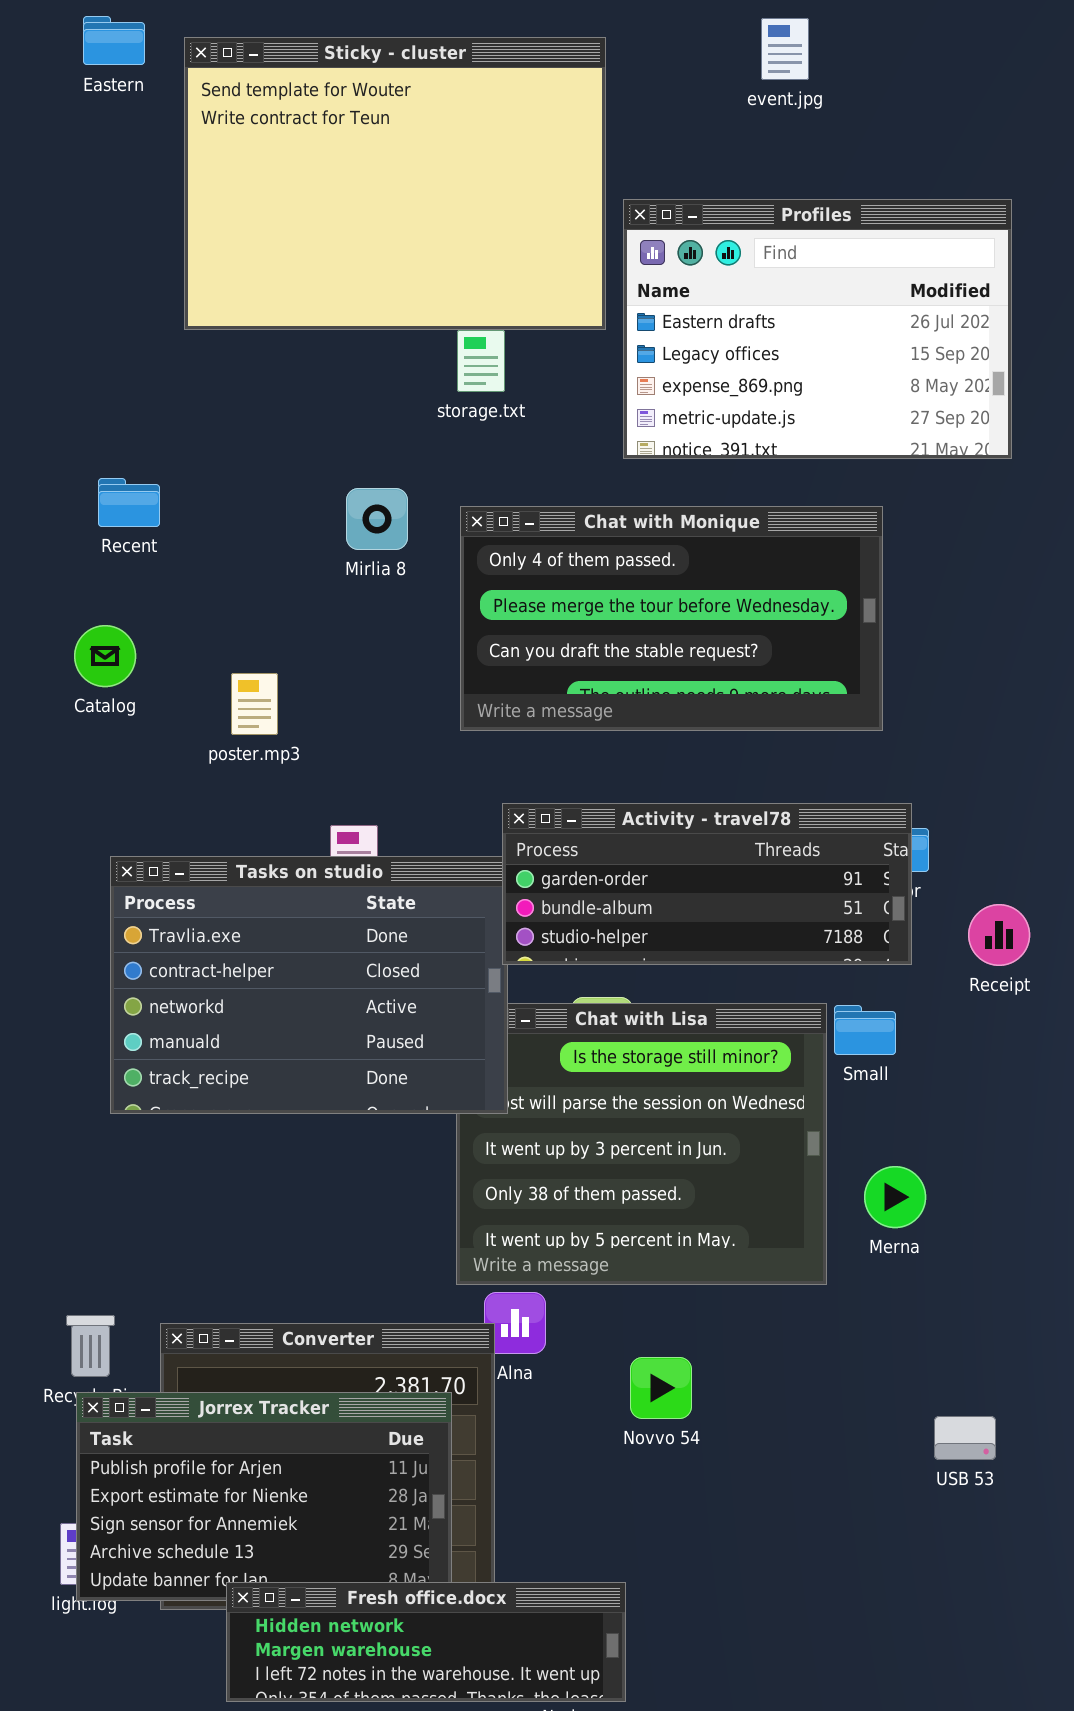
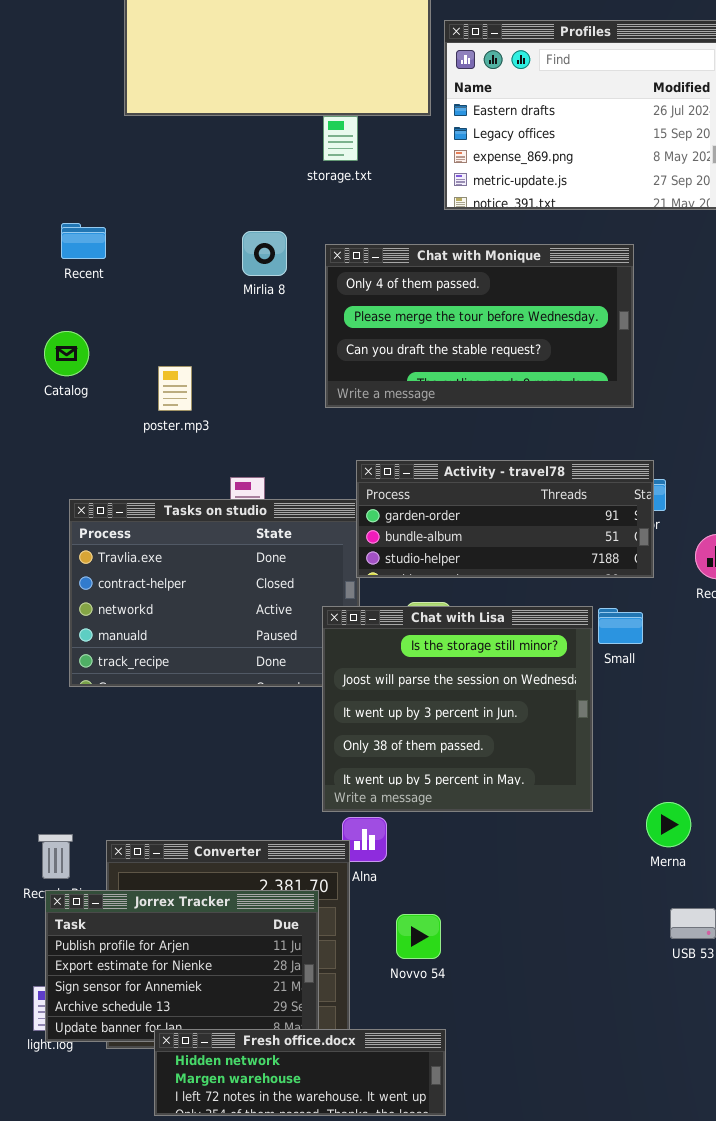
Chat with Lisa: [456,1003,827,1285] -> [322,606,593,812], raised
Merna: [864,1166,926,1228] -> [646,802,691,847], moved
Novvo 54: [630,1357,692,1419] -> [396,914,441,959], moved

